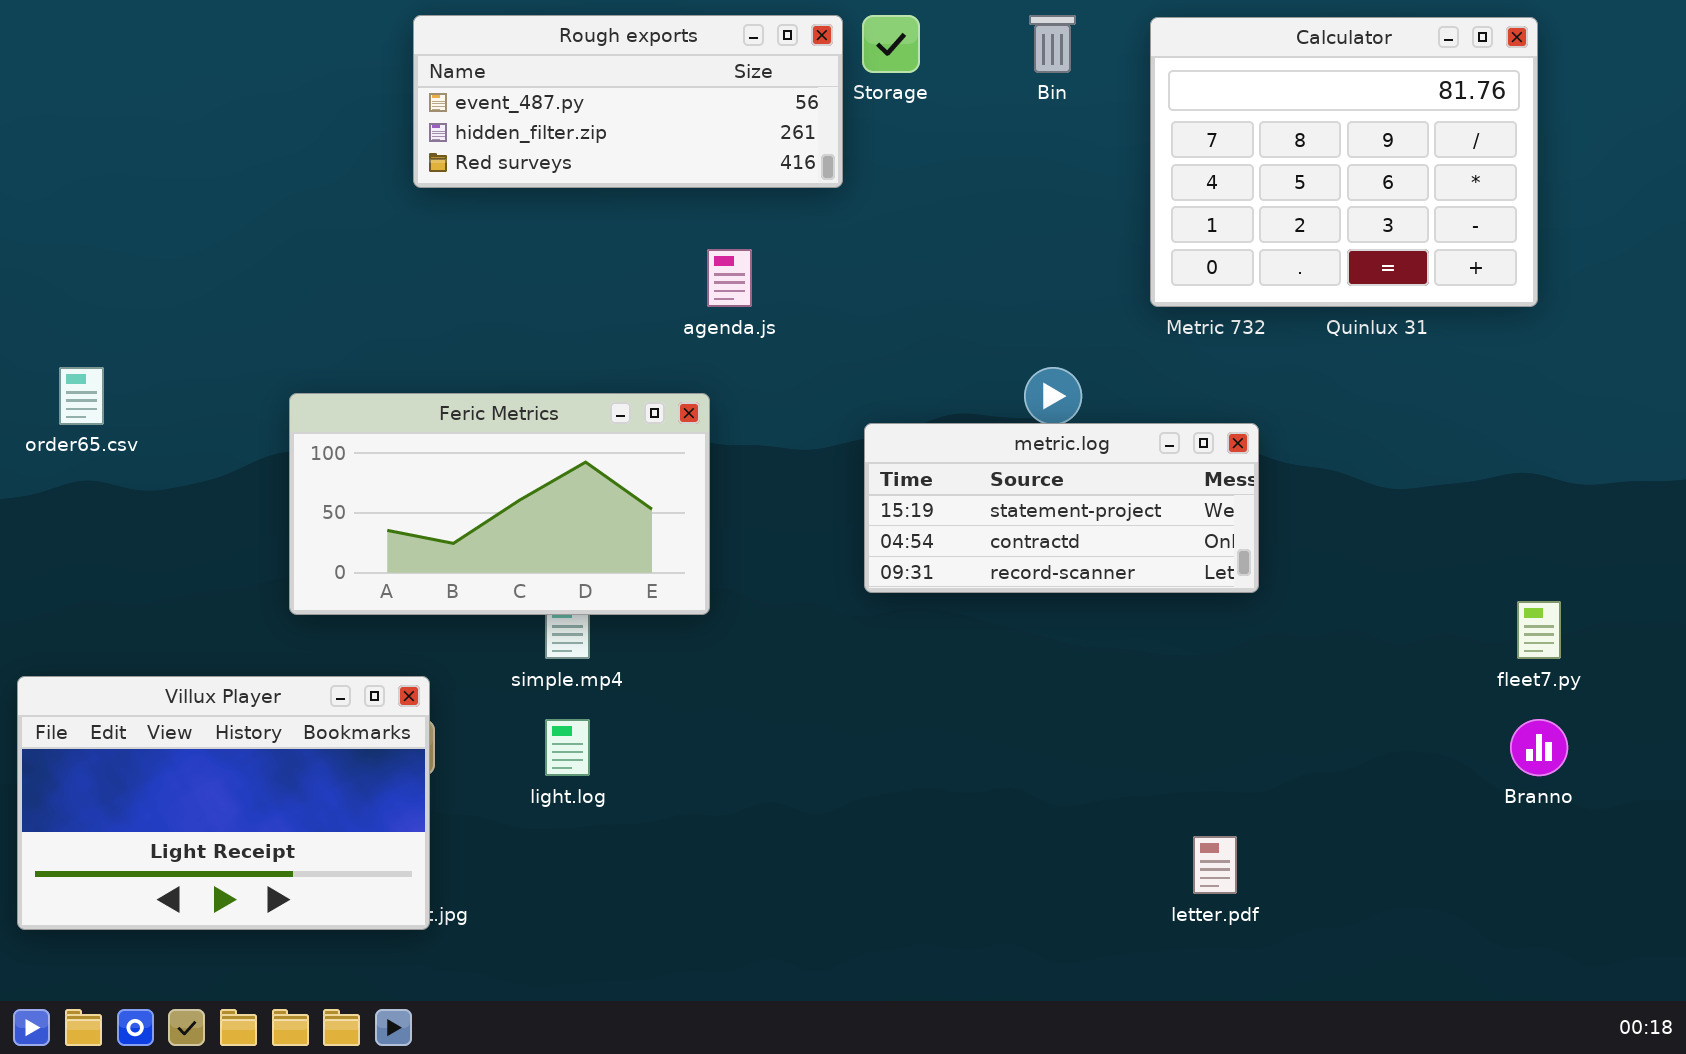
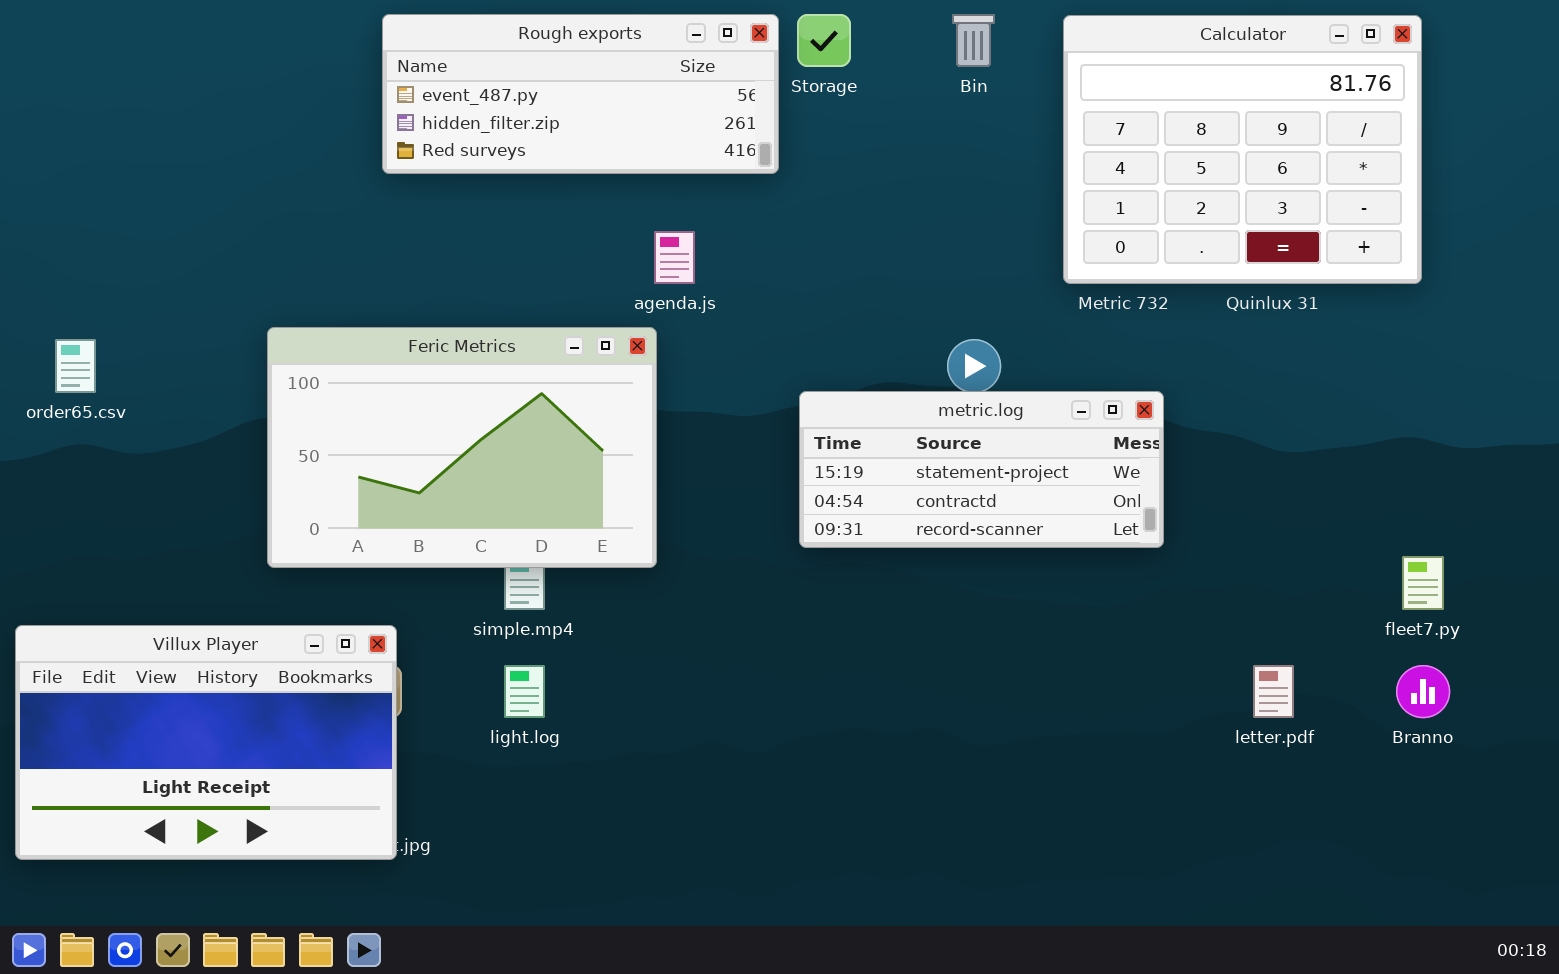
Feric Metrics: [289,393,710,615] -> [267,327,657,568], resized
letter.pdf: [1193,836,1237,894] -> [1253,665,1294,718], moved

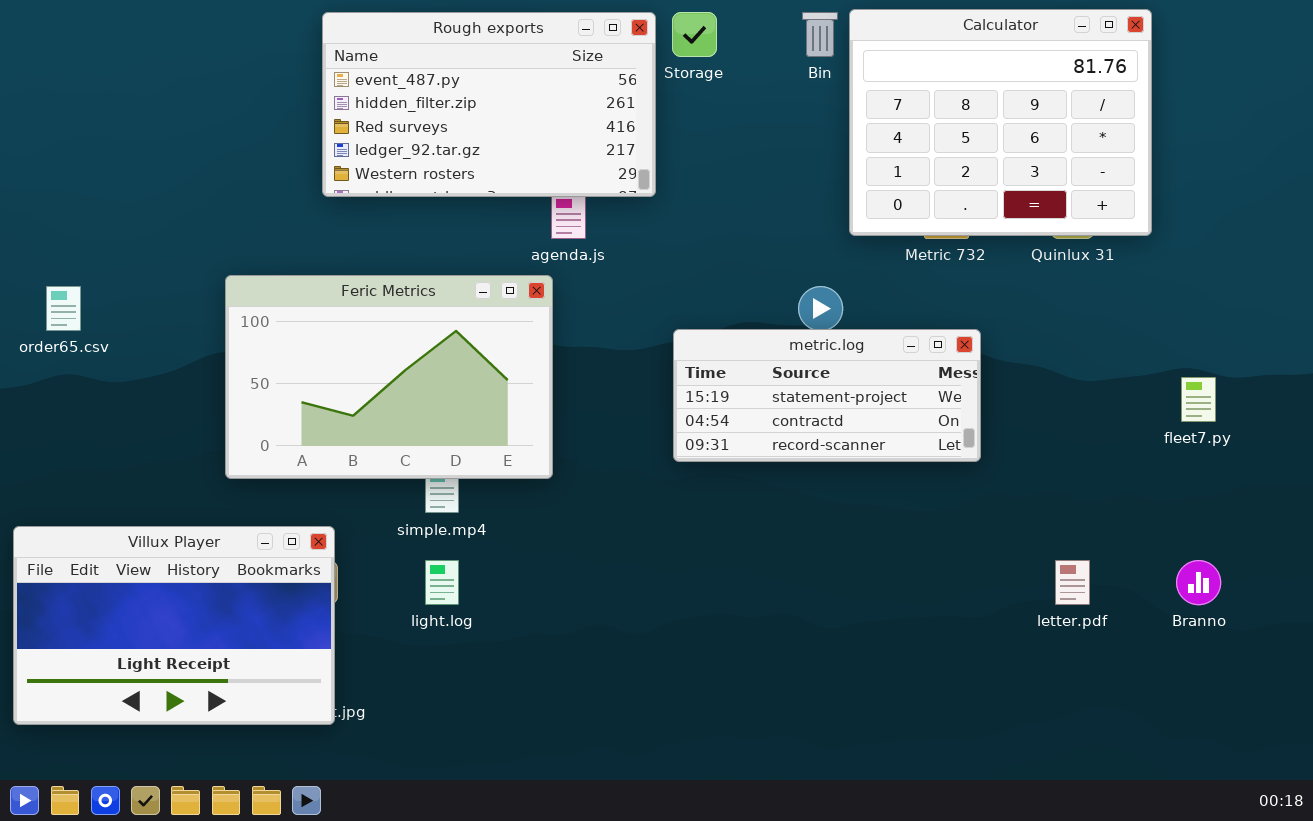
Rough exports: [382,14,779,174] -> [322,12,656,197], resized
Calculator: [1063,15,1422,284] -> [849,9,1152,236], moved
fleet7.py: [1402,556,1444,610] -> [1181,377,1216,422], moved

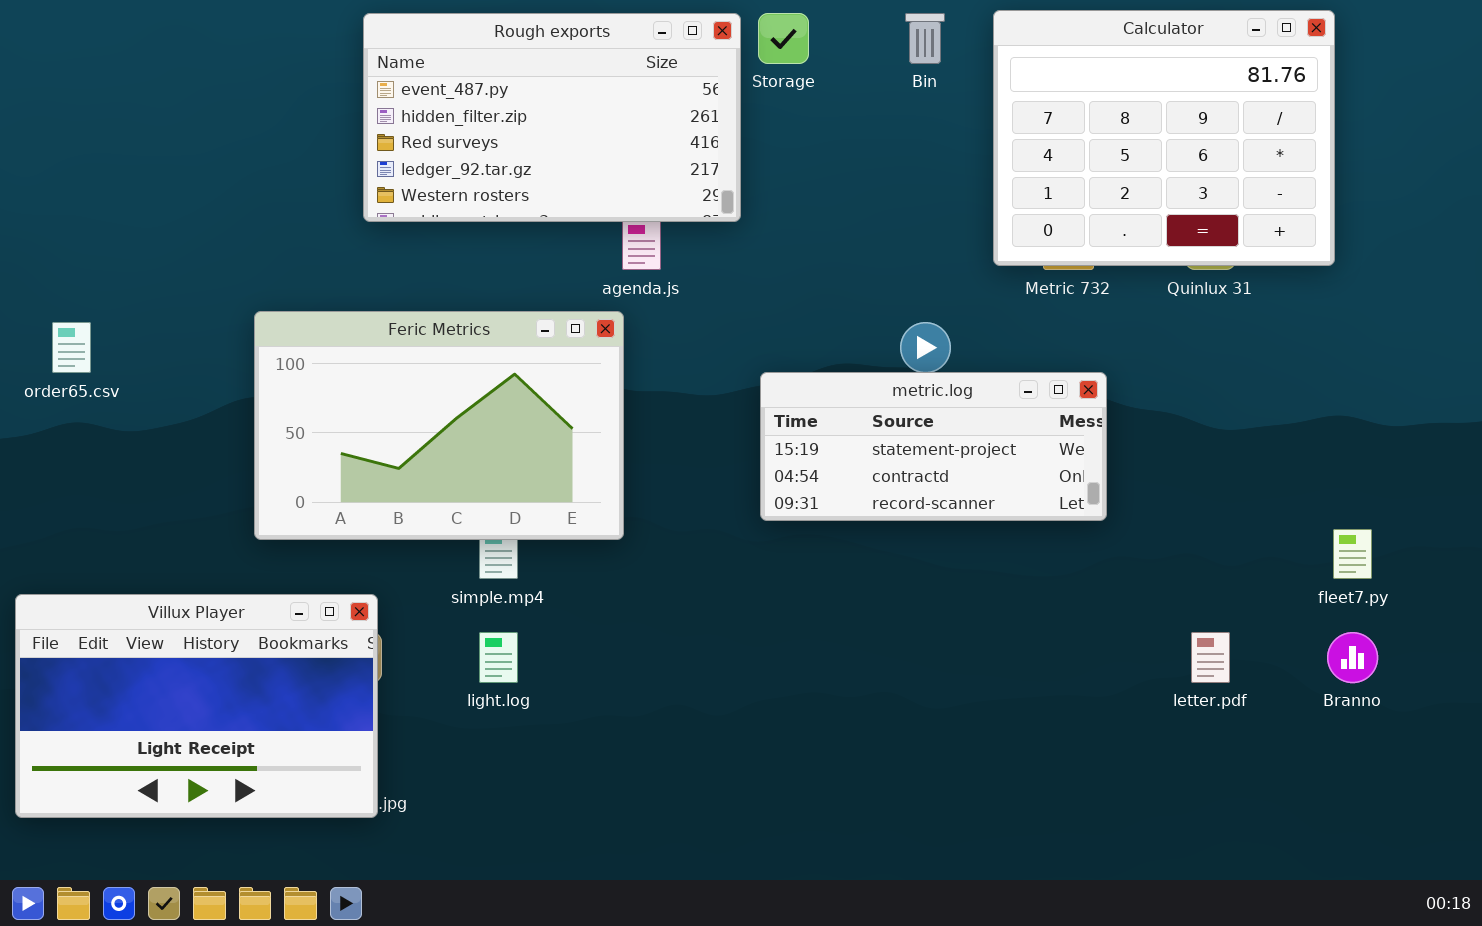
Calculator: [849,9,1152,236] -> [993,10,1335,266], moved
fleet7.py: [1181,377,1216,422] -> [1333,529,1372,579], moved

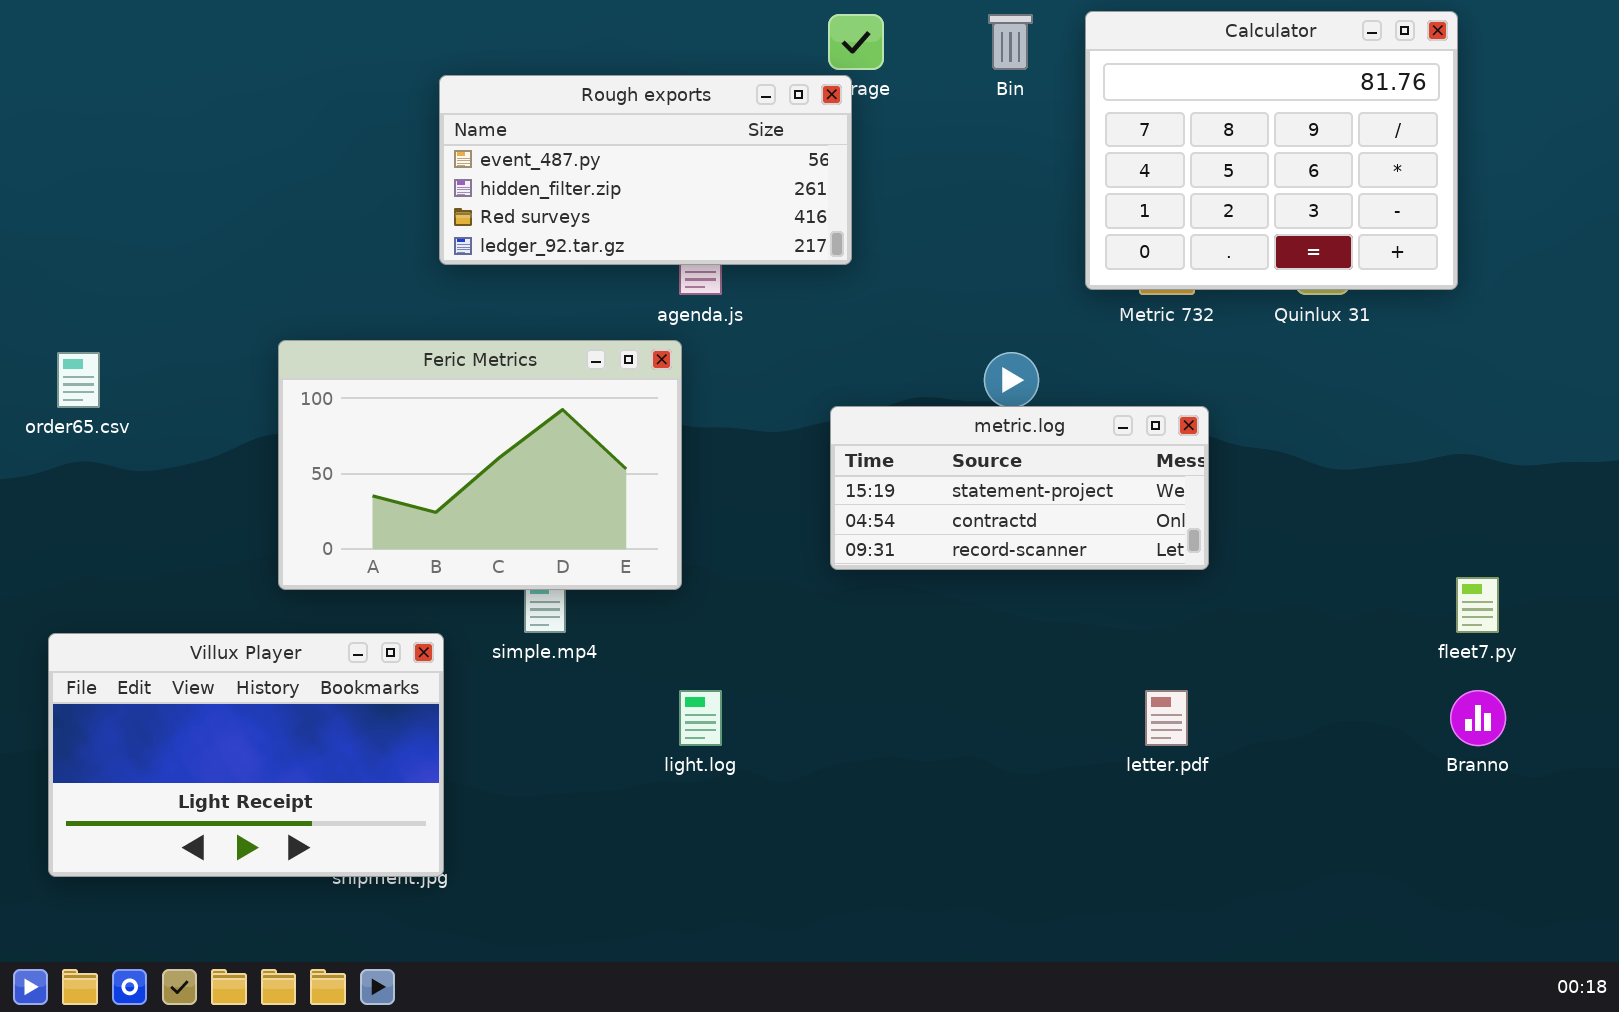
Rough exports: [363,13,741,222] -> [439,75,852,265], moved, resized
Villux Player: [15,594,378,818] -> [48,633,444,877], moved
light.log: [479,632,518,683] -> [679,690,722,746], moved
letter.pdf: [1191,632,1230,683] -> [1145,690,1188,746], moved

